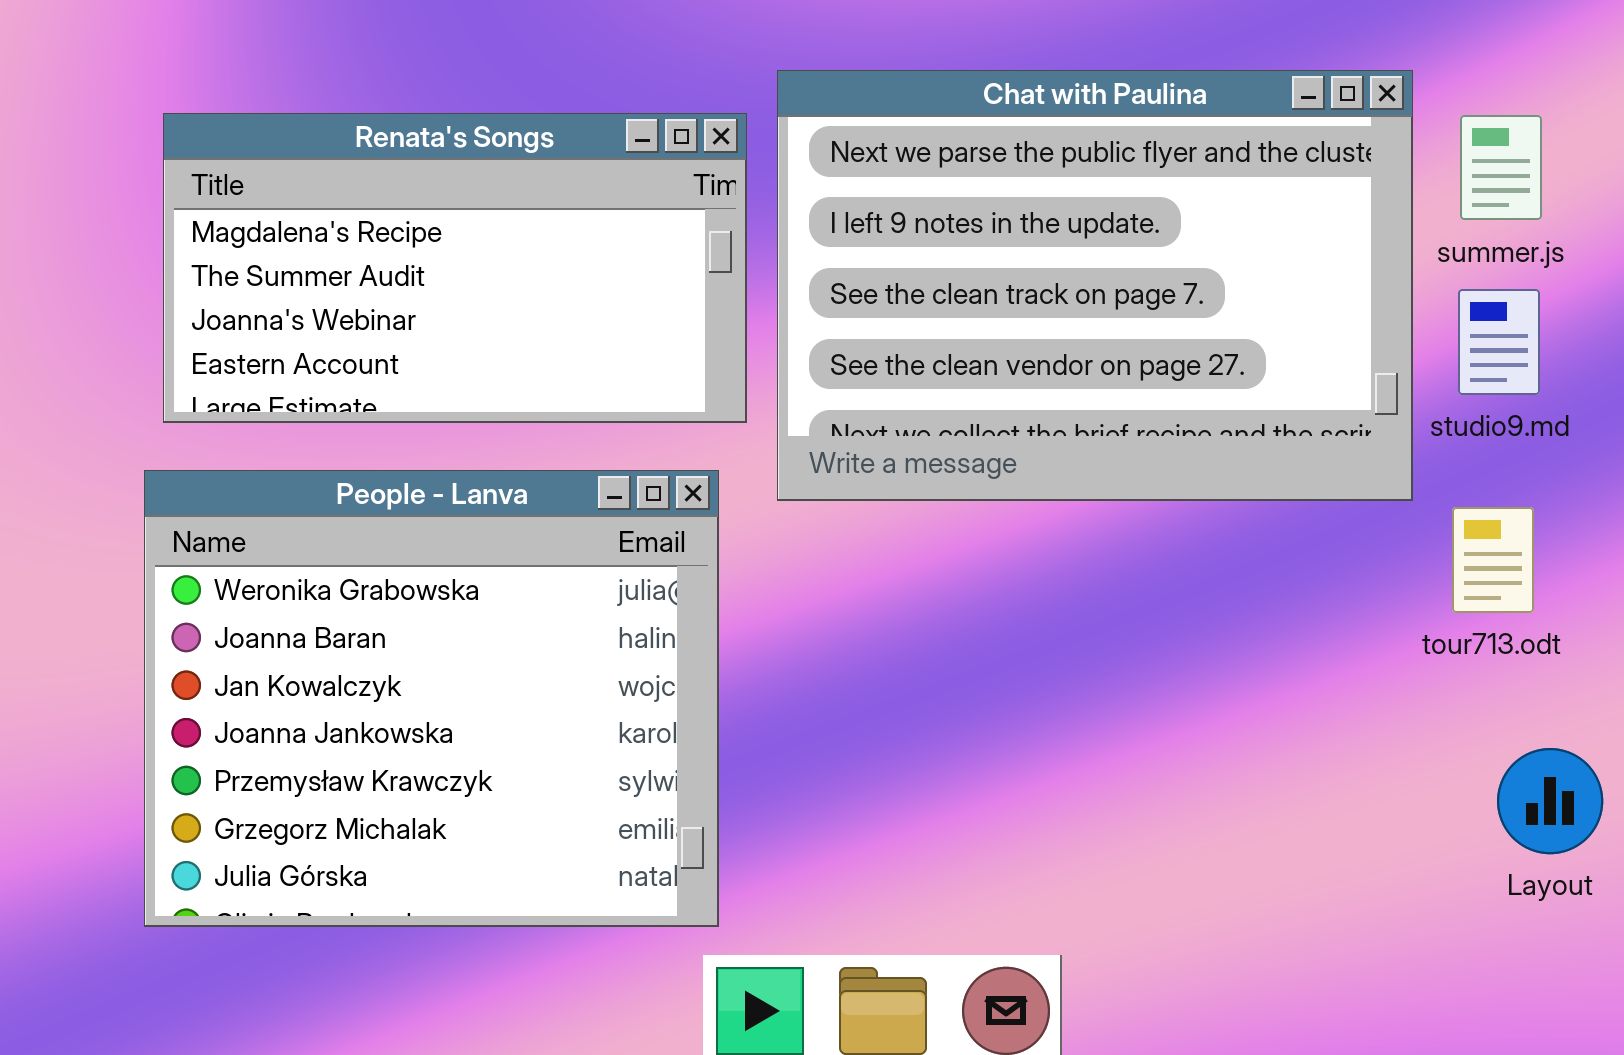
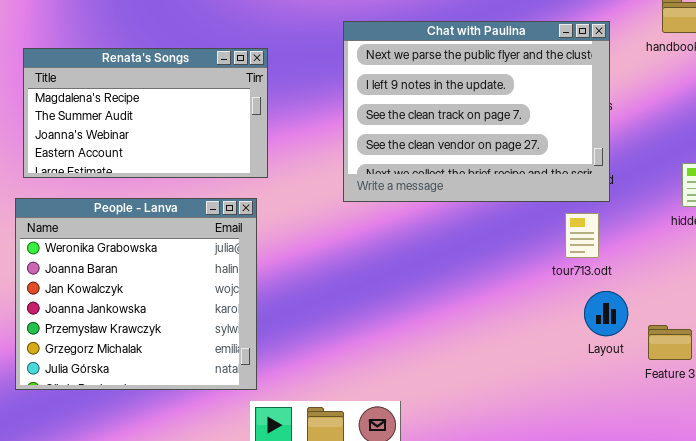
Chat with Paulina: [777,70,1413,501] -> [343,21,610,202], moved
Layout: [1497,748,1603,854] -> [584,291,628,336], moved

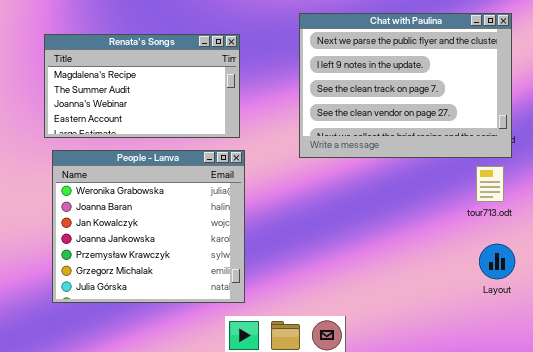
People - Lanva: [15,198,257,390] -> [52,150,245,303], moved
Layout: [584,291,628,336] -> [479,244,515,279], moved

